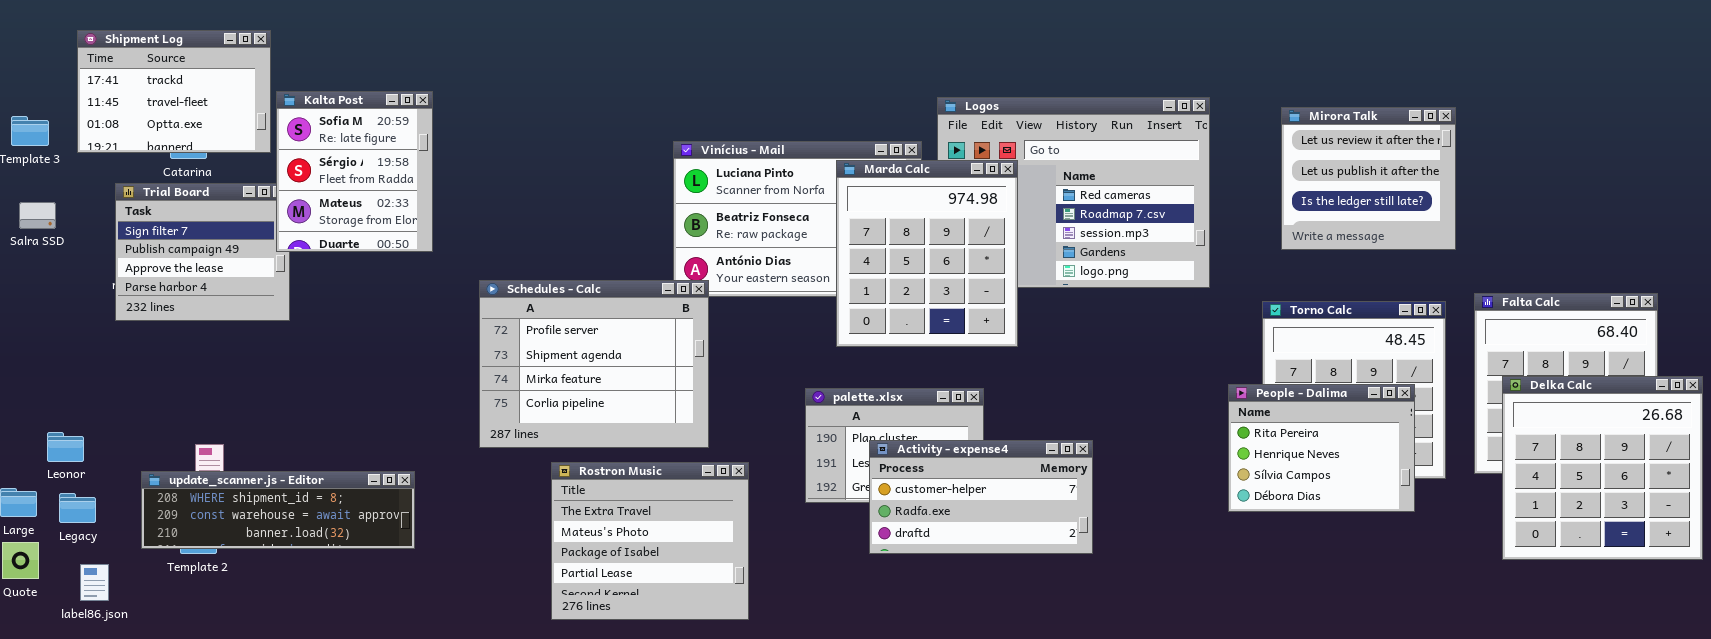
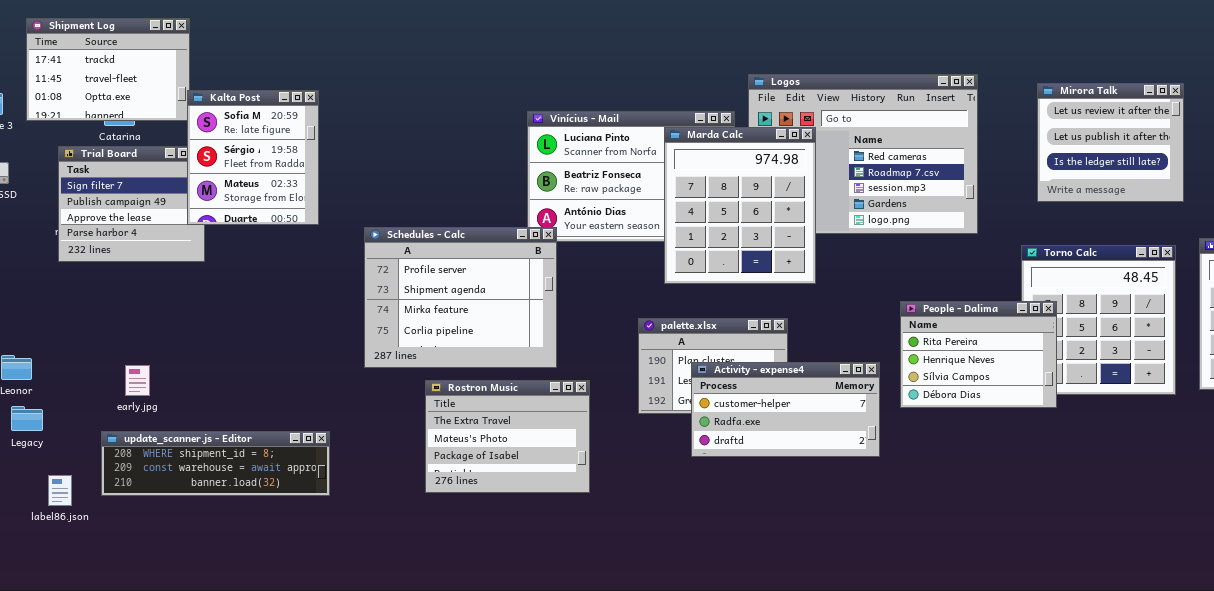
Kalta Post: [276,91,433,252] -> [187,90,319,225], moved
People - Dalima: [1228,384,1415,512] -> [900,301,1057,408], moved
Rostron Music: [551,462,749,620] -> [425,380,590,493], resized
update_scanner.js - Editor: [141,471,415,549] -> [101,431,330,496], moved
label86.json: [80,564,109,601] -> [48,475,72,506], moved

